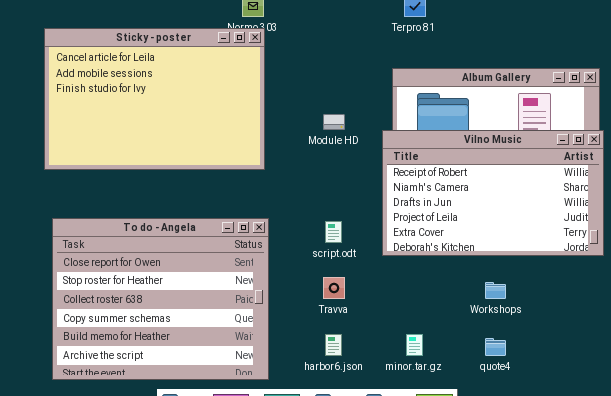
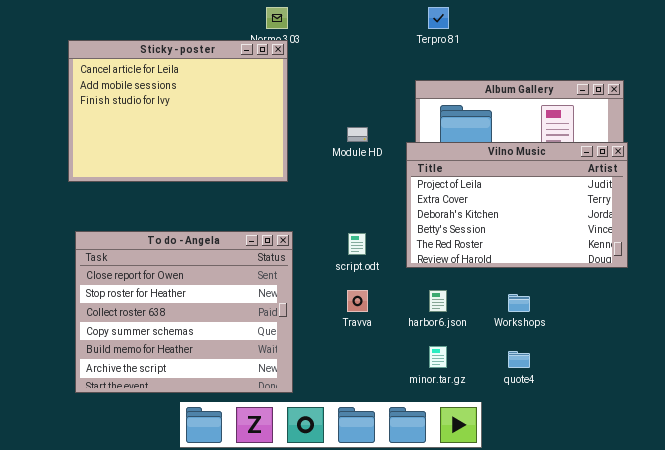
Vilno Music: [382,130,604,256] -> [406,142,628,268], scrolled down 3 rows
harbor6.json: [325,334,342,356] -> [429,290,447,312], moved

